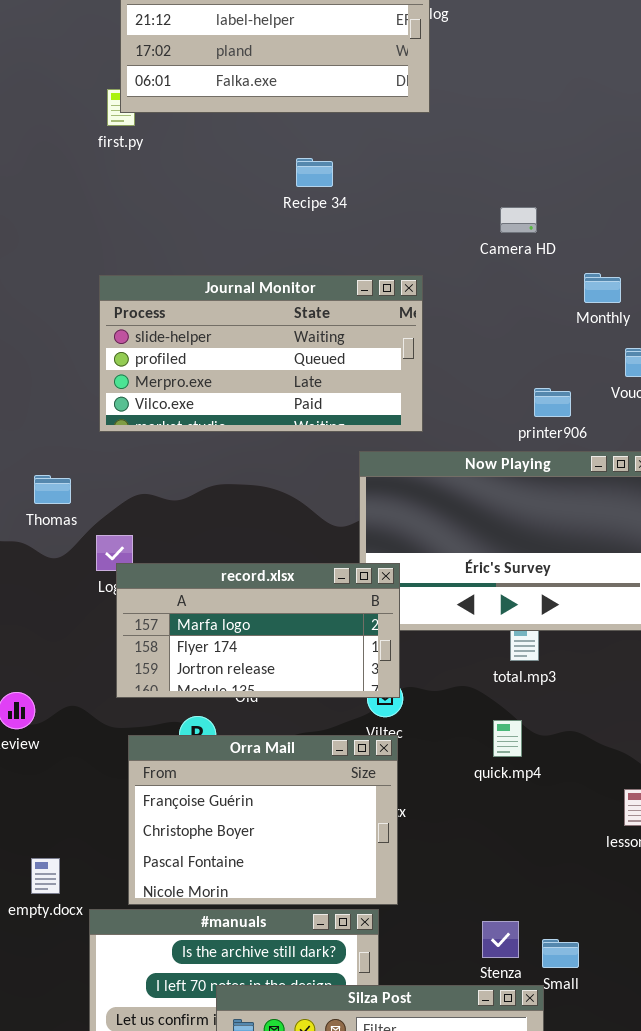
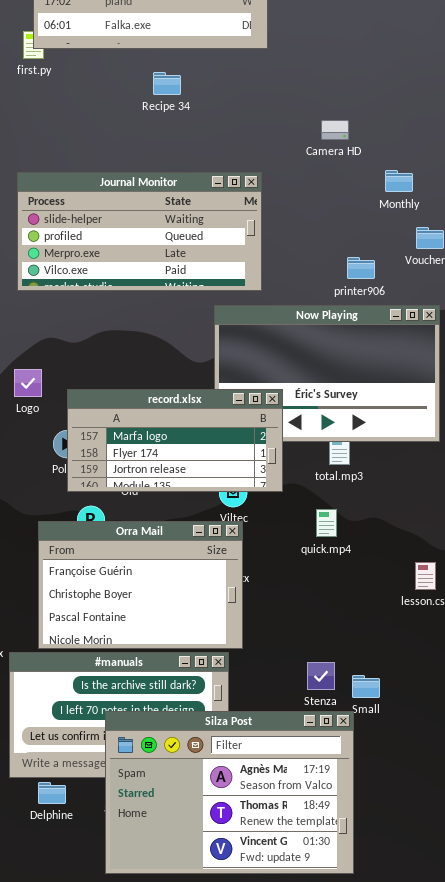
Recipe 34: [296,158,333,187] -> [153,72,181,95], moved
record.xlsx: [116,563,400,698] -> [67,389,283,492], moved

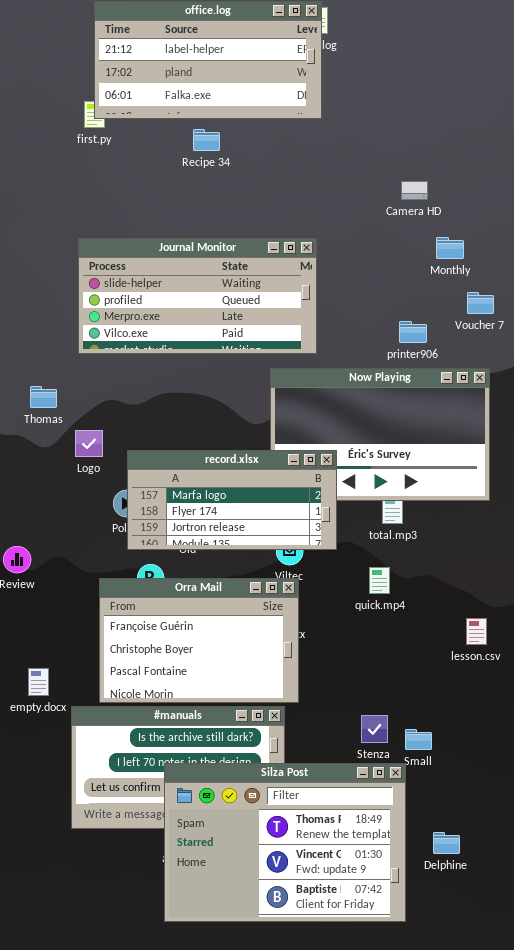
Recipe 34: [153,72,181,95] -> [193,129,220,151], moved
Camera HD: [321,120,349,140] -> [401,181,428,200], moved
Silza Post: [105,711,354,874] -> [164,763,406,922], scrolled down 1 row
Delphine: [38,782,66,804] -> [433,832,460,854], moved

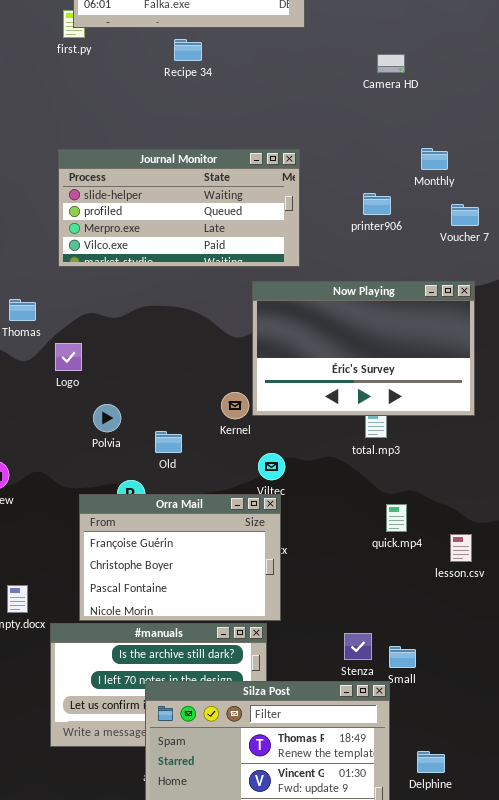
Camera HD: [401,181,428,200] -> [377,54,405,73], moved
printer906: [399,321,427,343] -> [363,193,391,215], moved
record.xlsx: [127,450,337,550] -> none, closed
quick.mp4: [369,567,390,594] -> [386,504,407,532], moved

